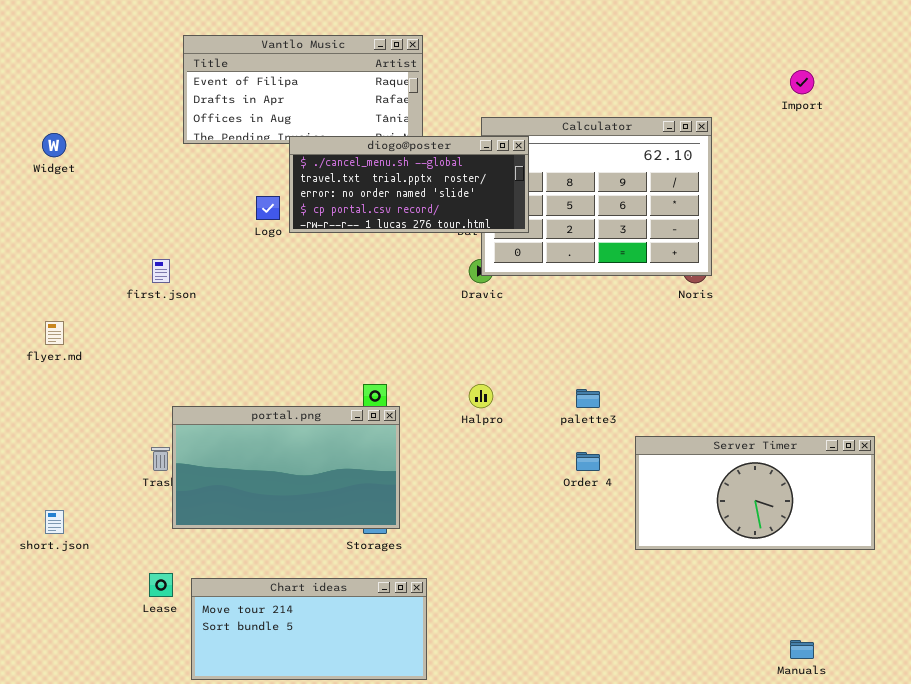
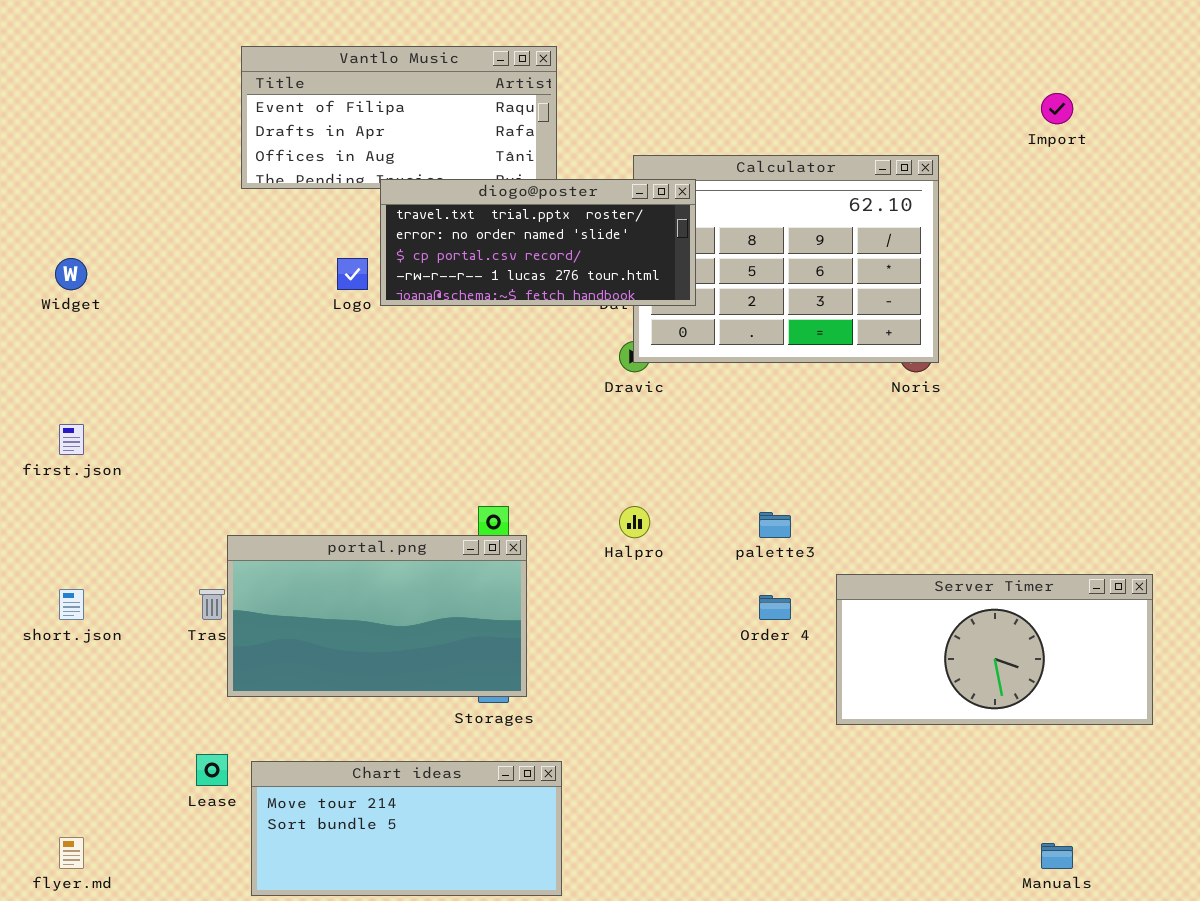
Widget: [42,133,66,157] -> [55,258,87,290], moved
diogo@poster: [289,136,529,233] -> [380,179,696,306], scrolled down 1 row
first.json: [152,259,170,283] -> [59,424,84,455], moved
flyer.md: [45,321,64,345] -> [59,837,84,869], moved
short.json: [45,510,64,534] -> [59,589,84,620], moved

